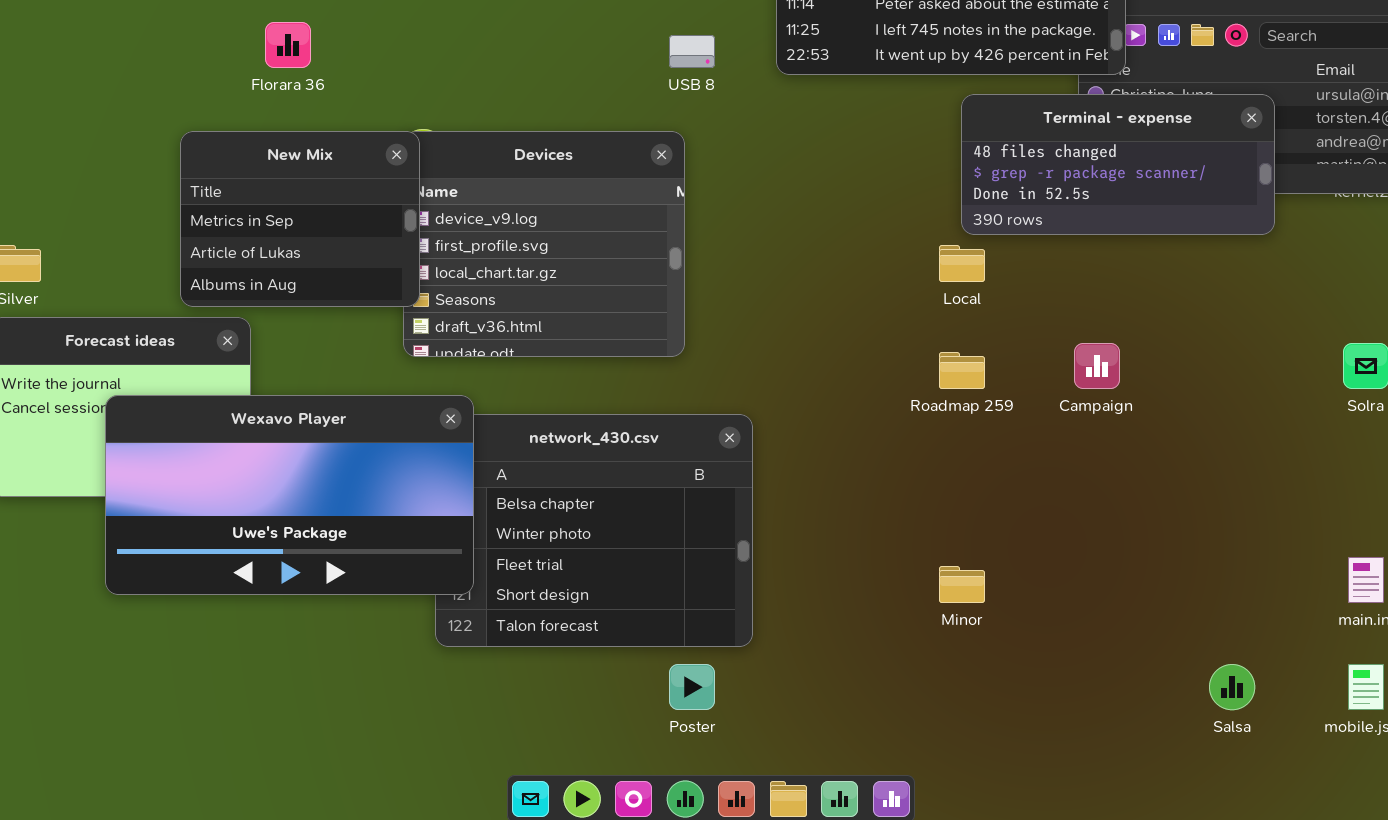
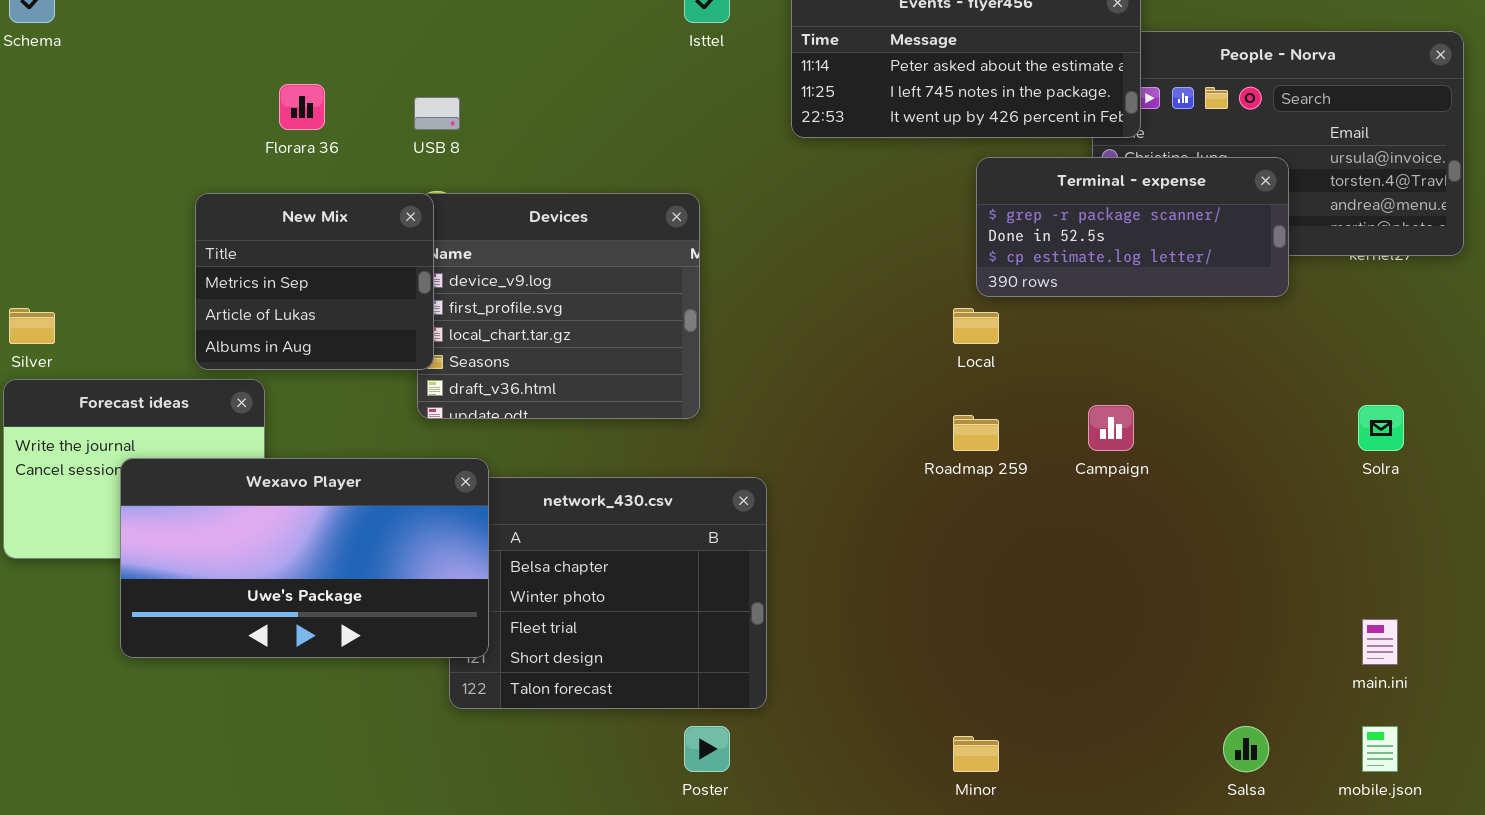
USB 8: [669,35,715,68] -> [414,97,460,130], moved
Terminal - expense: [961,94,1275,235] -> [976,157,1289,297], scrolled down 1 row
Minor: [939,566,985,603] -> [953,736,999,772], moved

